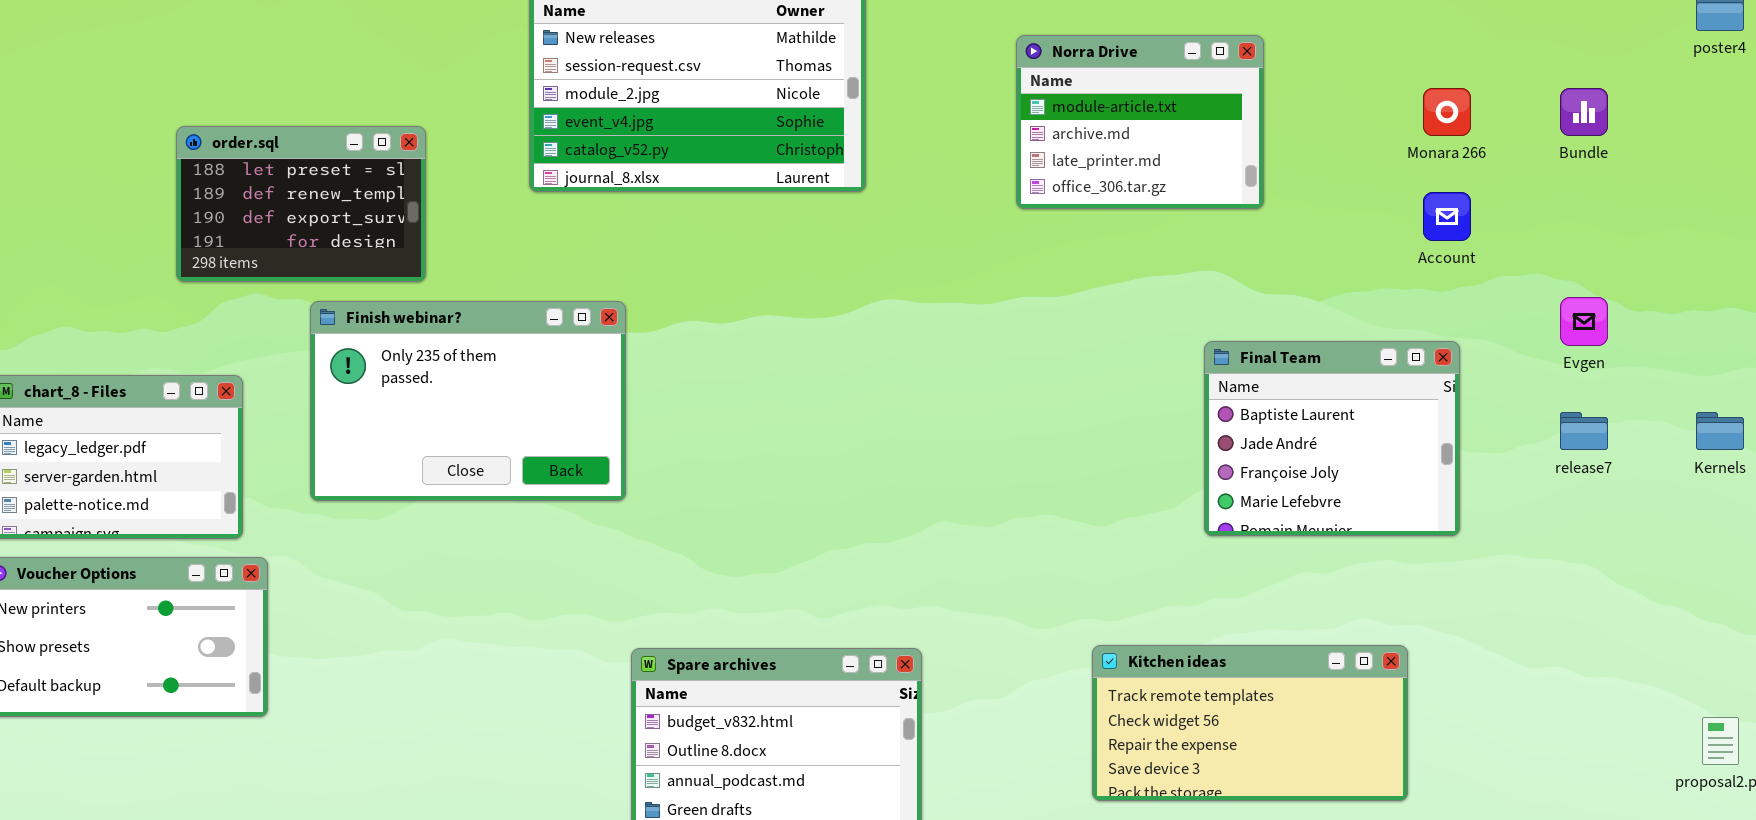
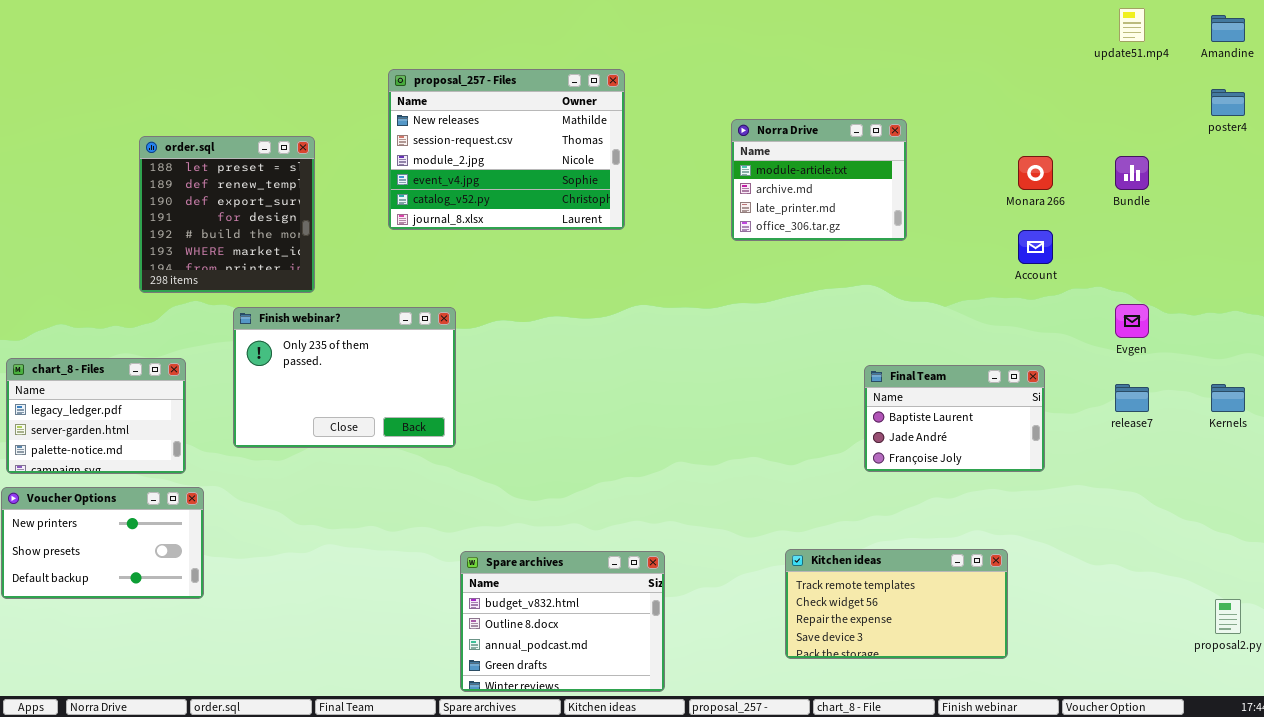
order.sql: [176,126,426,282] -> [139,136,315,293], resized
Final Team: [1204,341,1460,536] -> [864,365,1045,472], resized

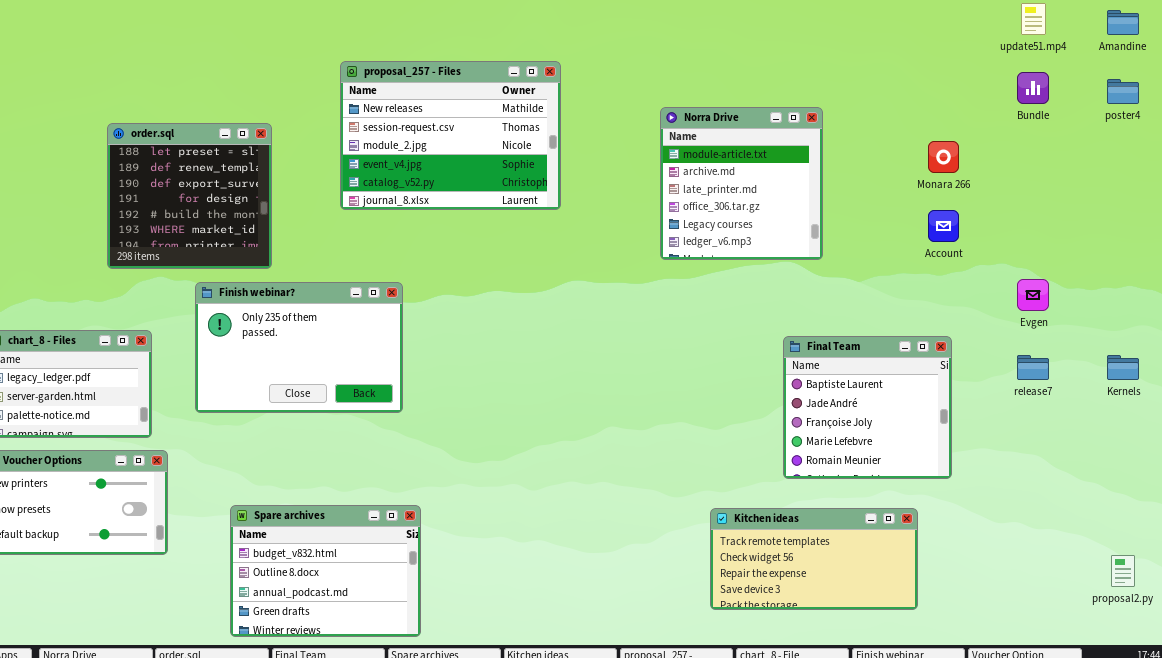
Norra Drive: [731,119,907,241] -> [660,107,823,260], resized
Bundle: [1115,156,1149,190] -> [1017,72,1049,104], moved
Final Team: [864,365,1045,472] -> [783,336,952,479], resized
Spare archives: [460,551,665,692] -> [230,505,421,637], moved

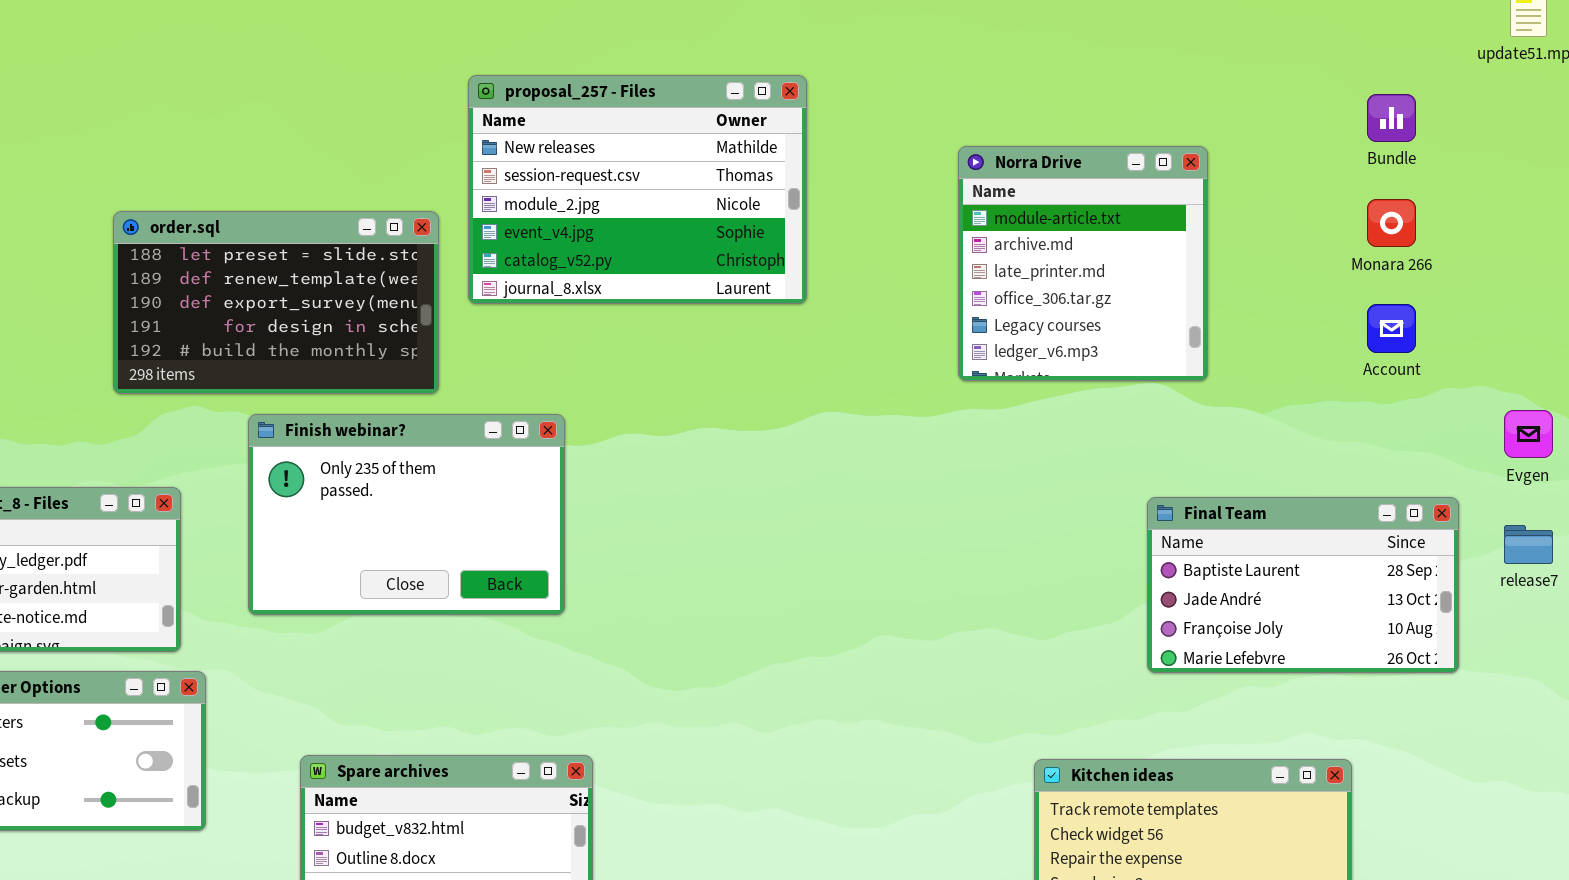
Bundle: [1017,72,1049,104] -> [1367,94,1416,142], moved
order.sql: [107,123,272,269] -> [113,211,439,394], resized
Final Team: [783,336,952,479] -> [1147,497,1459,673], resized

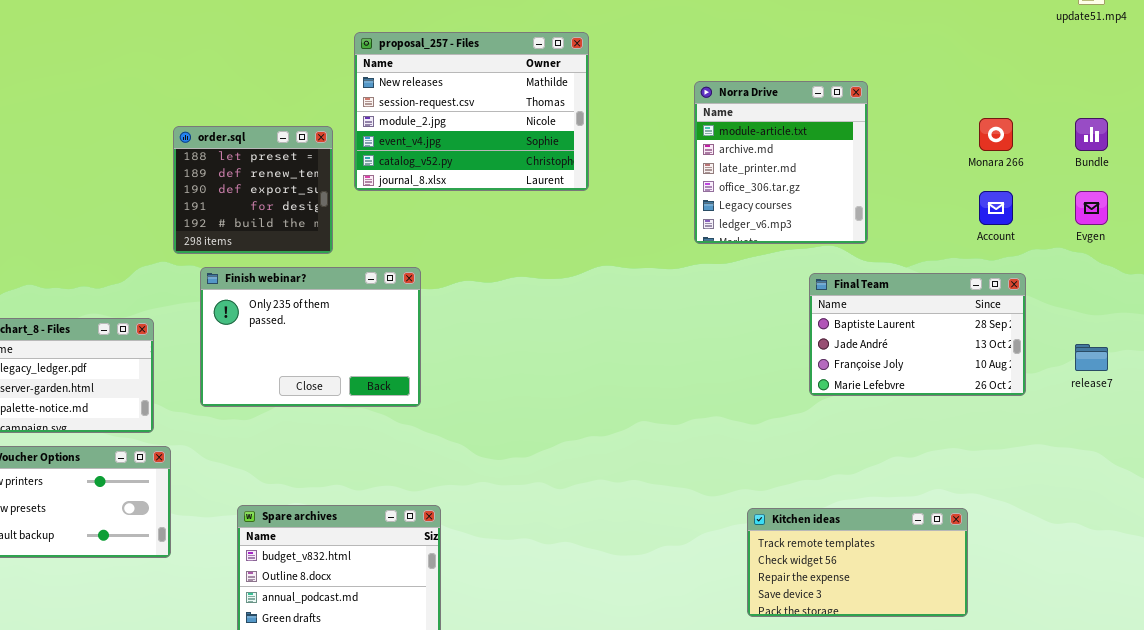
Bundle: [1367,94,1416,142] -> [1075,118,1108,151], moved
order.sql: [113,211,439,394] -> [173,126,333,254], resized
Evgen: [1504,410,1553,458] -> [1075,191,1108,225], moved
Final Team: [1147,497,1459,673] -> [809,273,1026,396], moved

